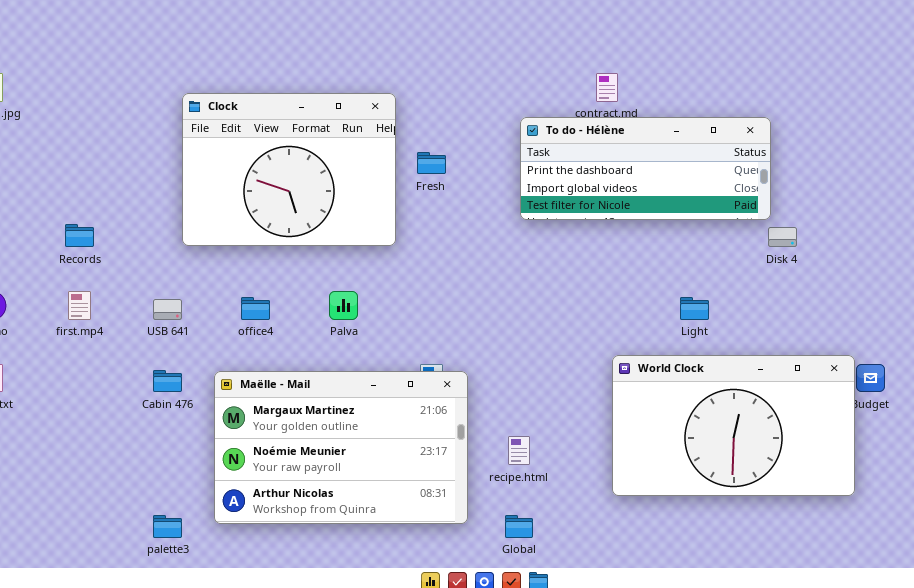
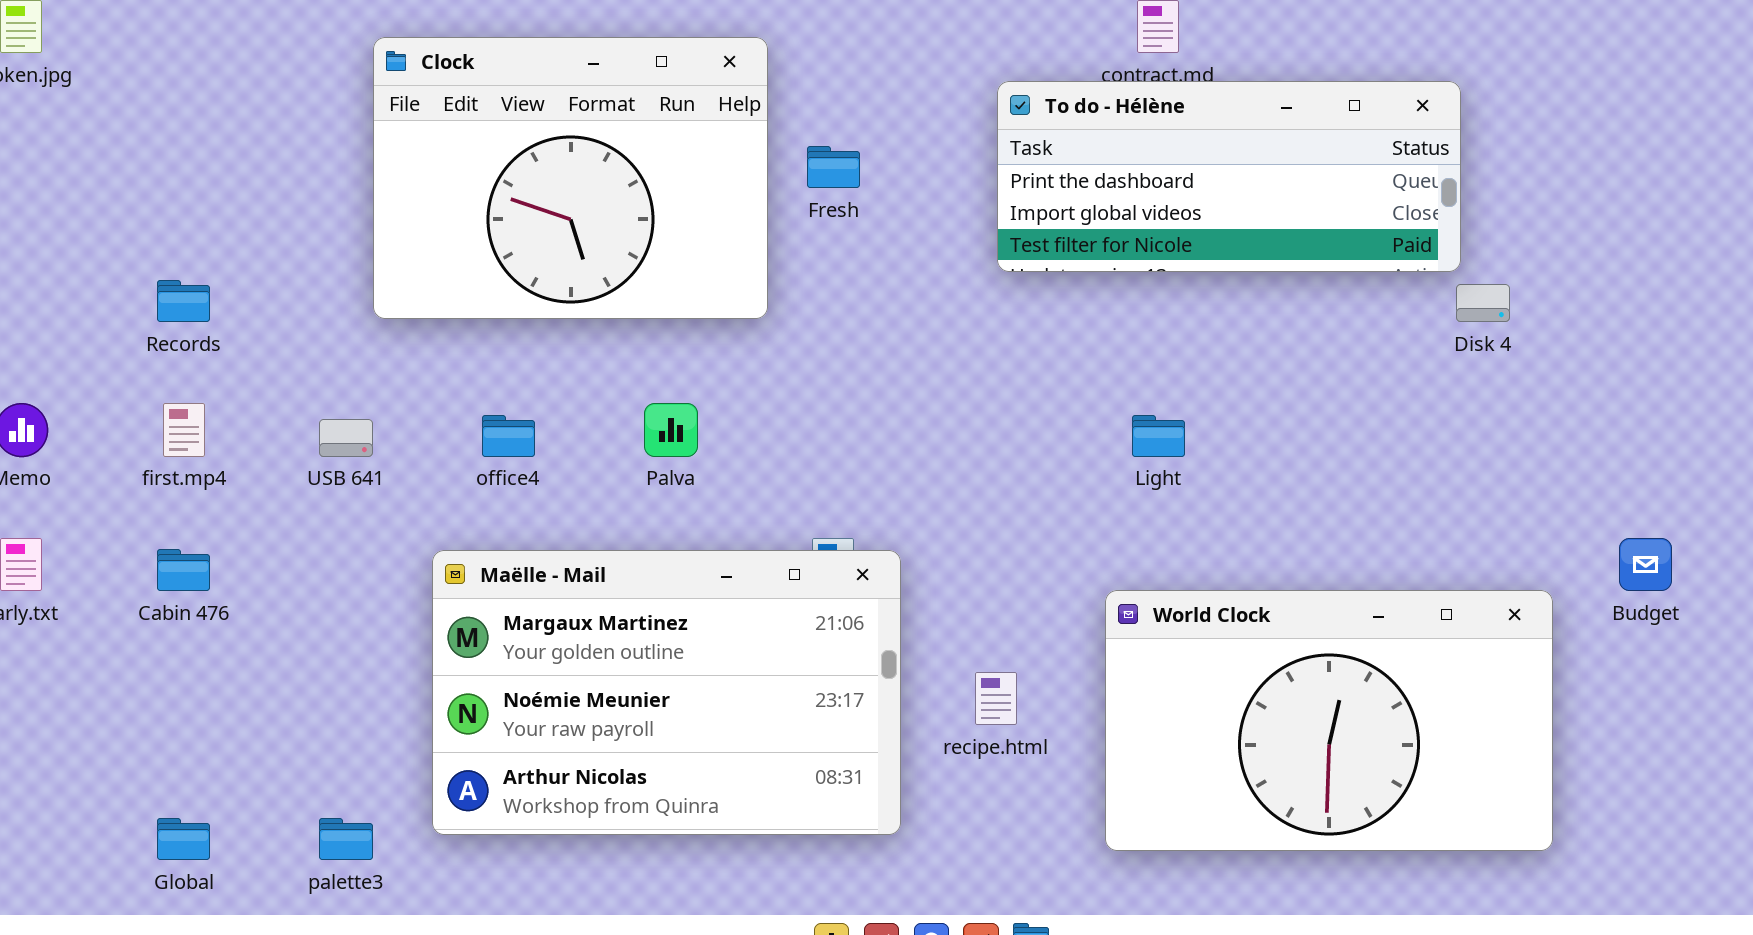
Light: [680,297,709,320] -> [1132,415,1185,457], moved
World Clock: [612,355,855,496] -> [1105,590,1553,851], moved
Cabin 476: [153,370,182,392] -> [157,549,210,591], moved
Global: [505,515,533,538] -> [157,818,210,860], moved

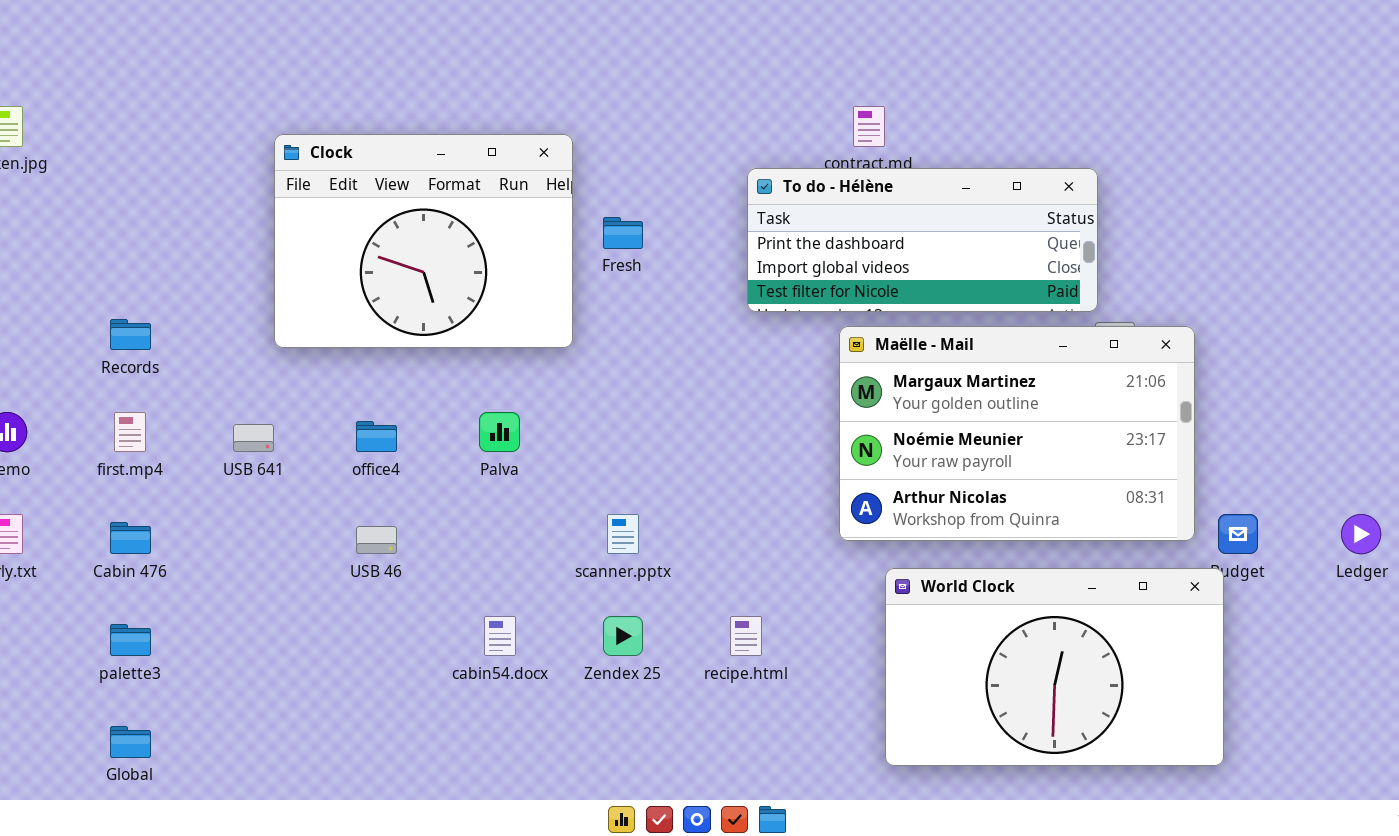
Maëlle - Mail: [432,550,901,835] -> [839,326,1195,541], moved
World Clock: [1105,590,1553,851] -> [885,568,1224,766], moved
palette3: [319,818,373,860] -> [110,624,151,656], moved

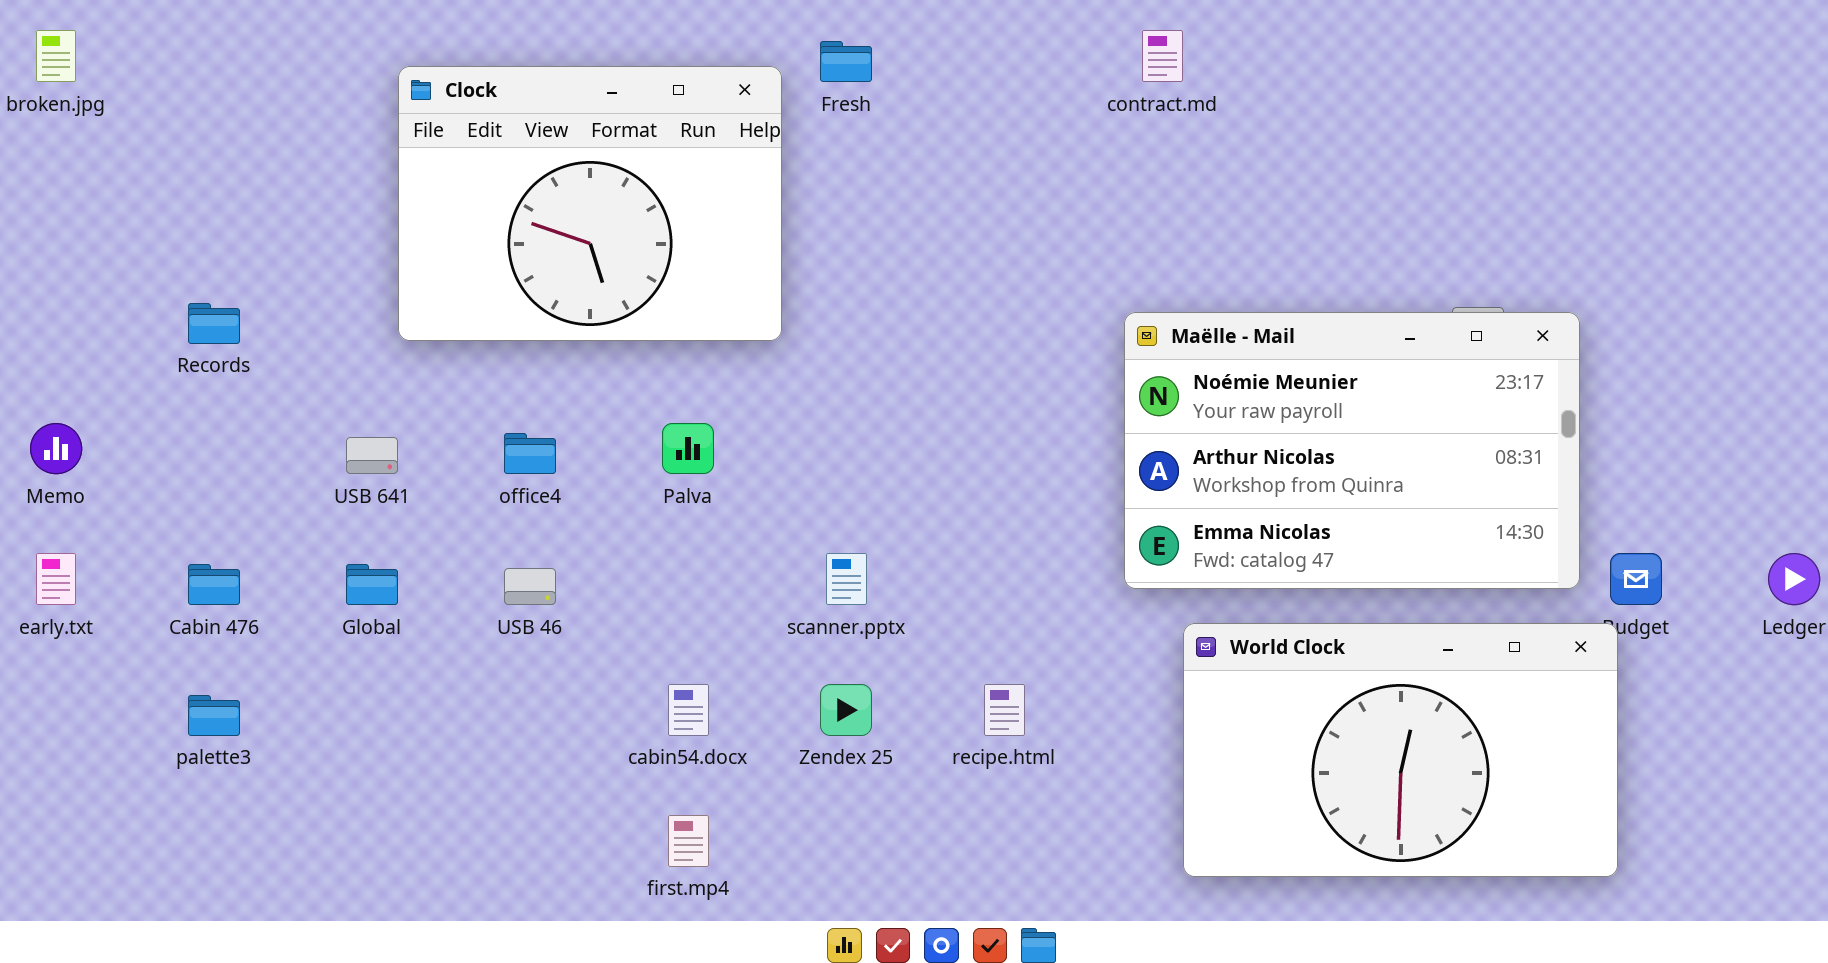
To do - Hélène: [747,168,1098,312] -> none, closed
Fresh: [603,217,643,249] -> [820,41,872,82], moved
Maëlle - Mail: [839,326,1195,541] -> [1124,312,1580,589], scrolled down 1 row
first.mp4: [114,412,146,452] -> [668,815,709,867], moved
Global: [110,726,151,758] -> [346,564,398,605], moved

